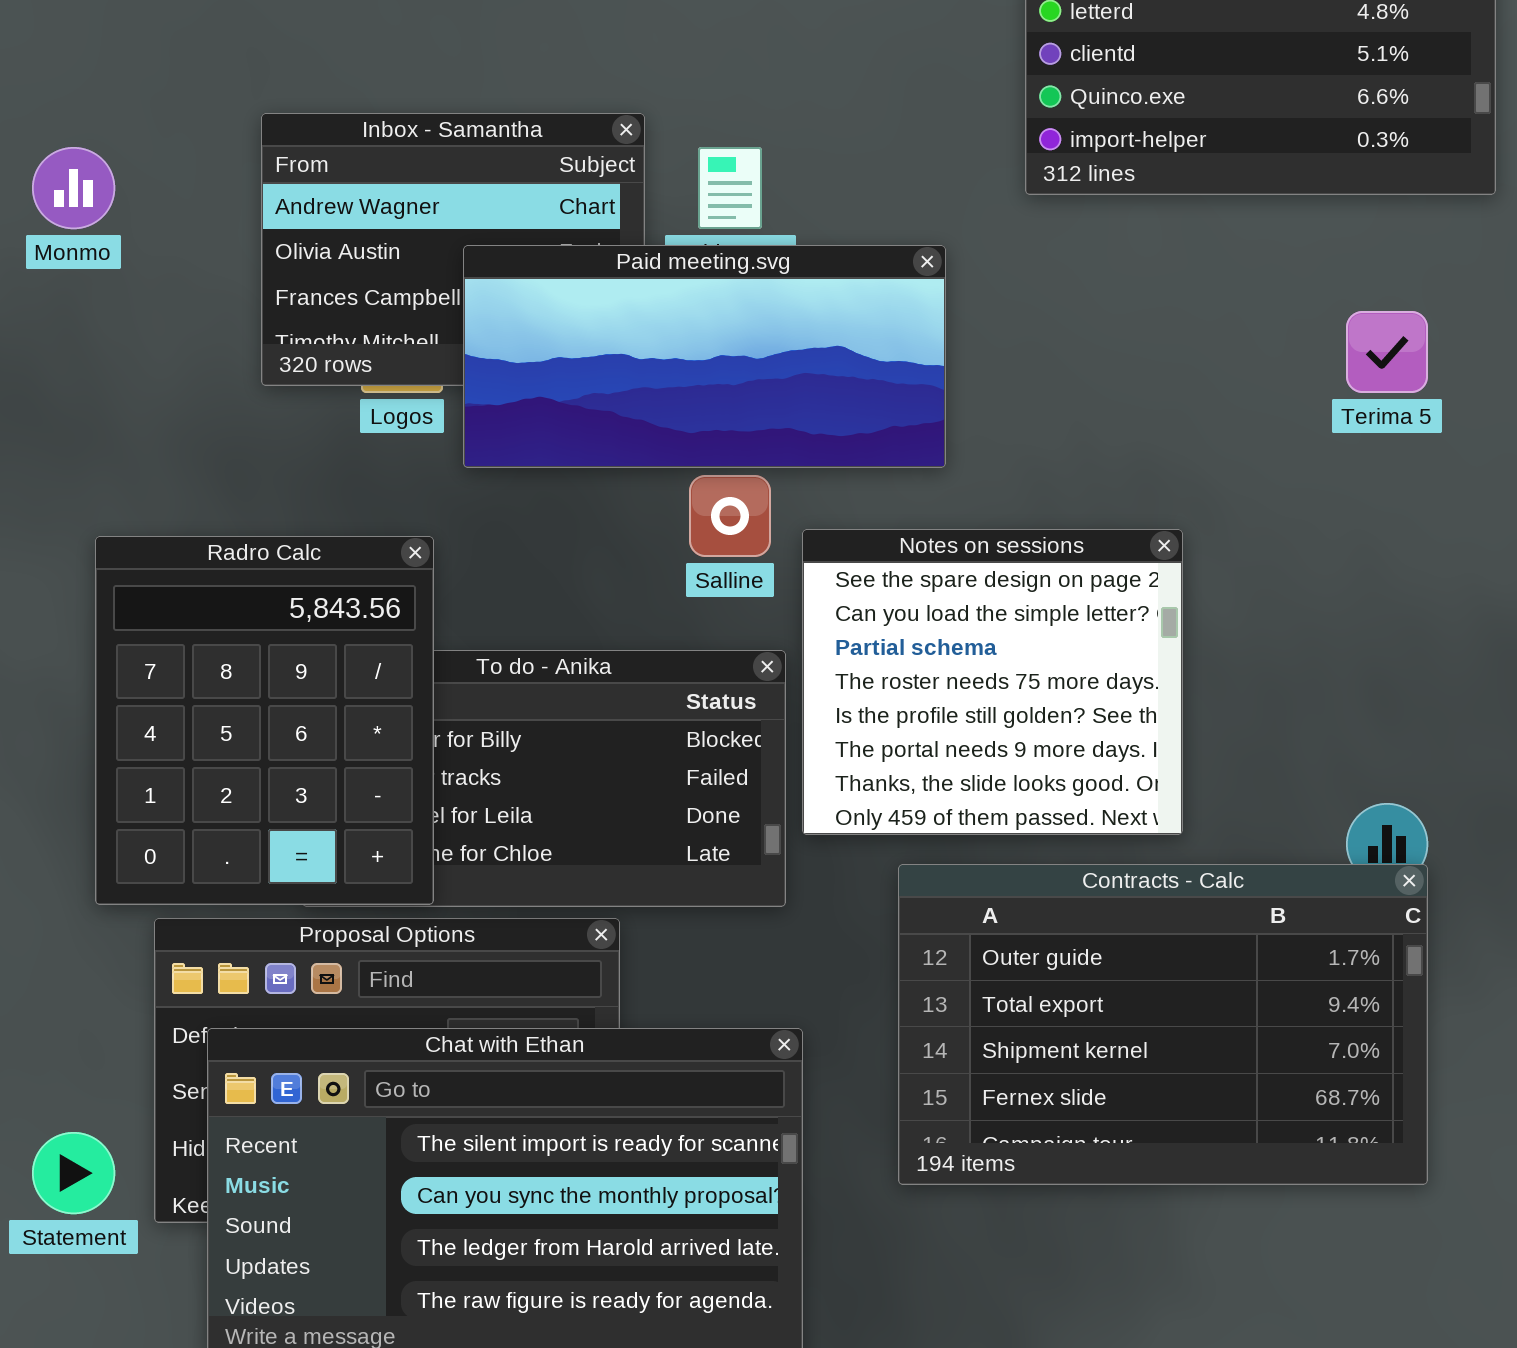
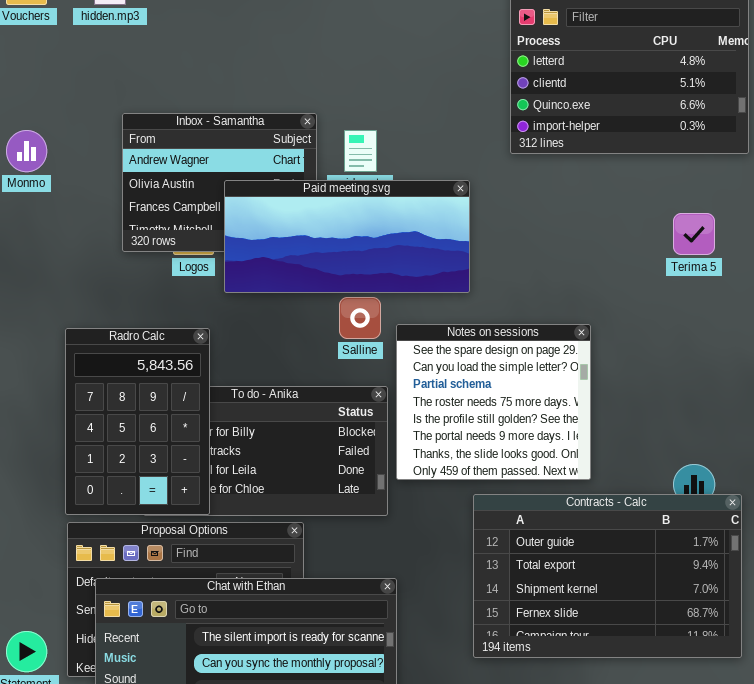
Radro Calc: [95,536,434,905] -> [65,328,210,515], resized
Contracts - Calc: [898,864,1428,1185] -> [473,494,742,658], moved

